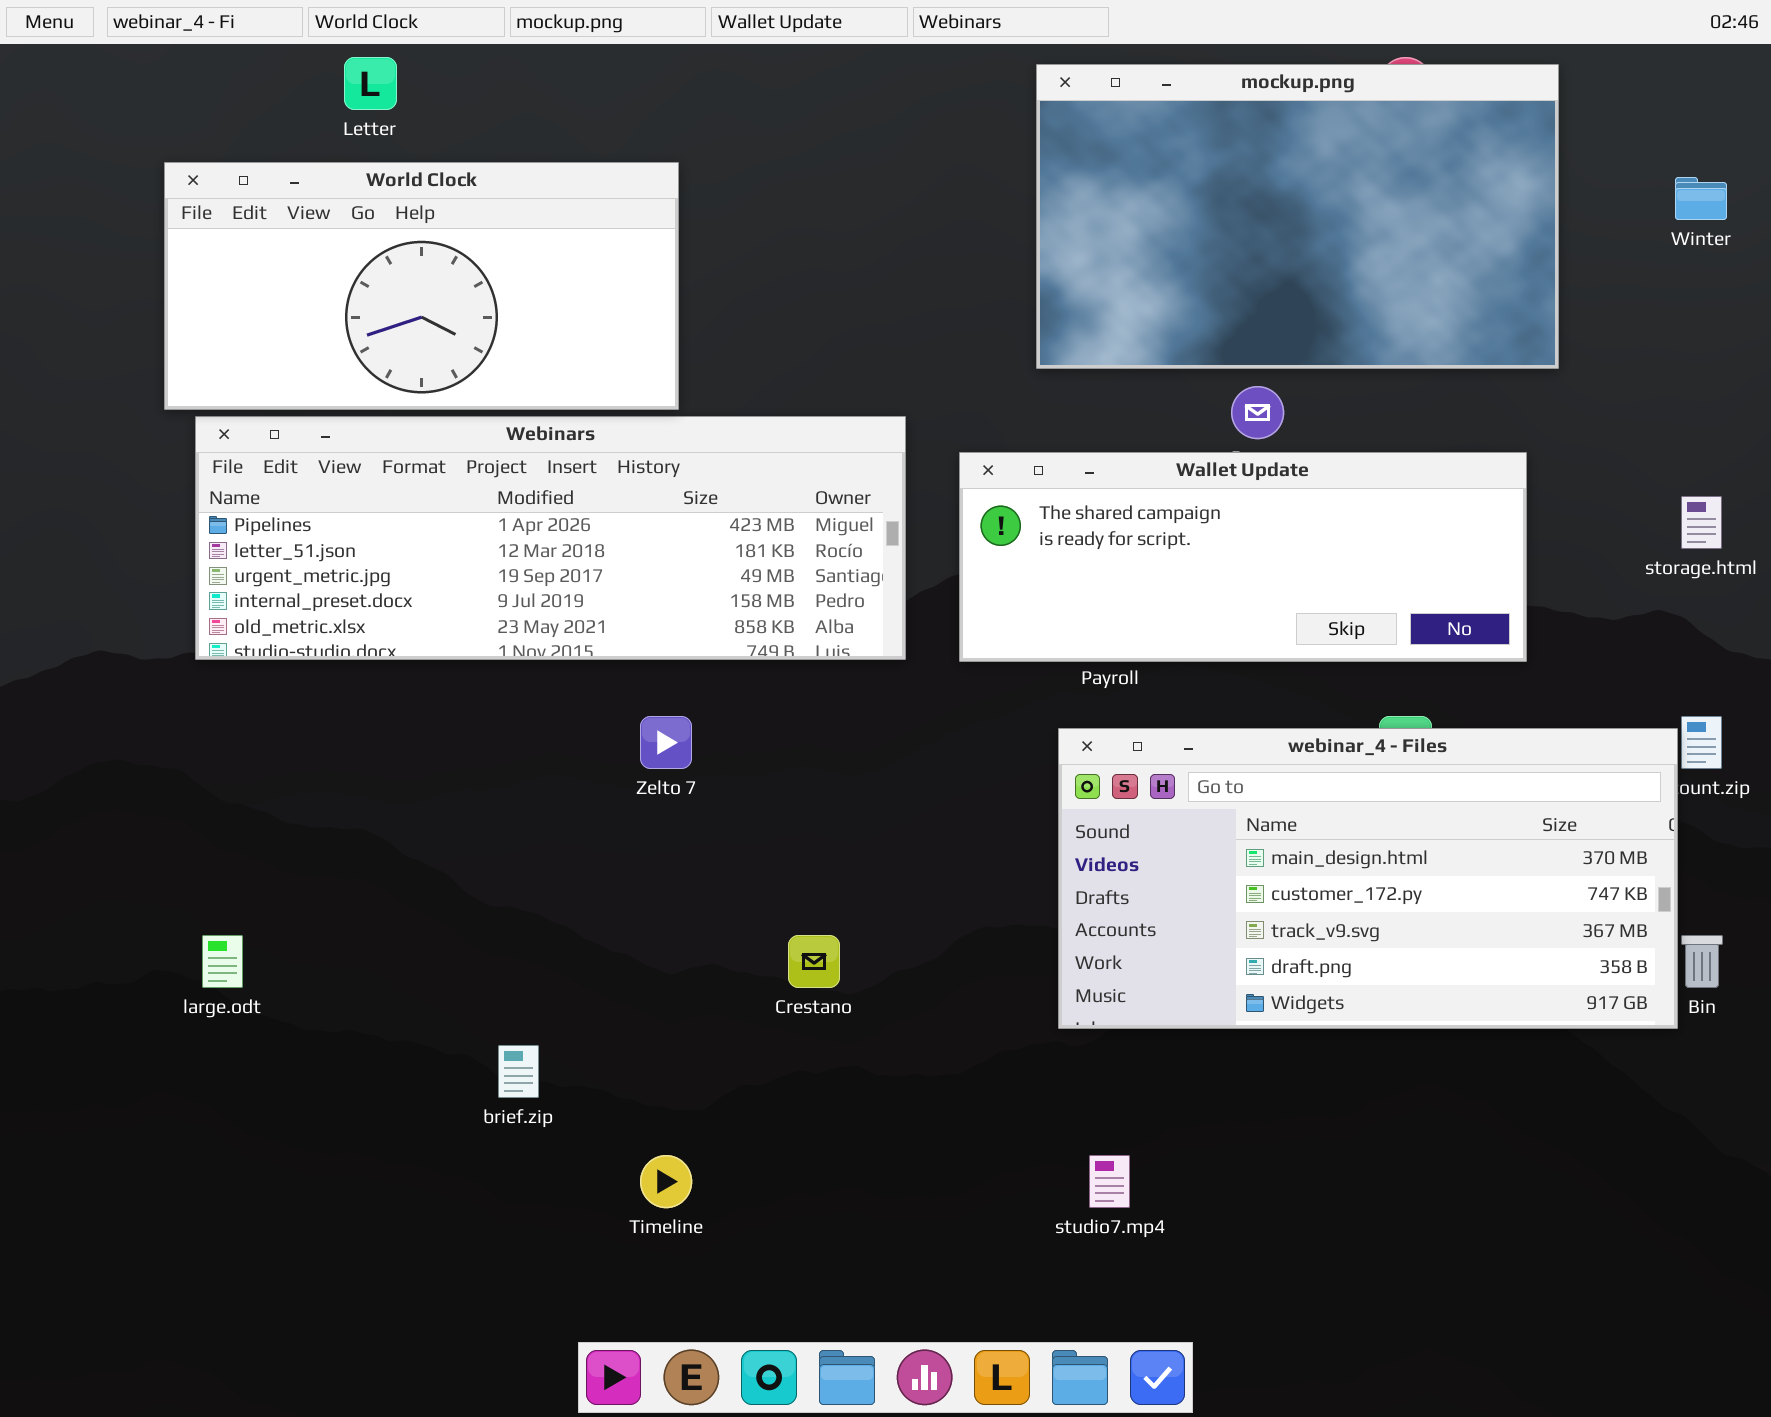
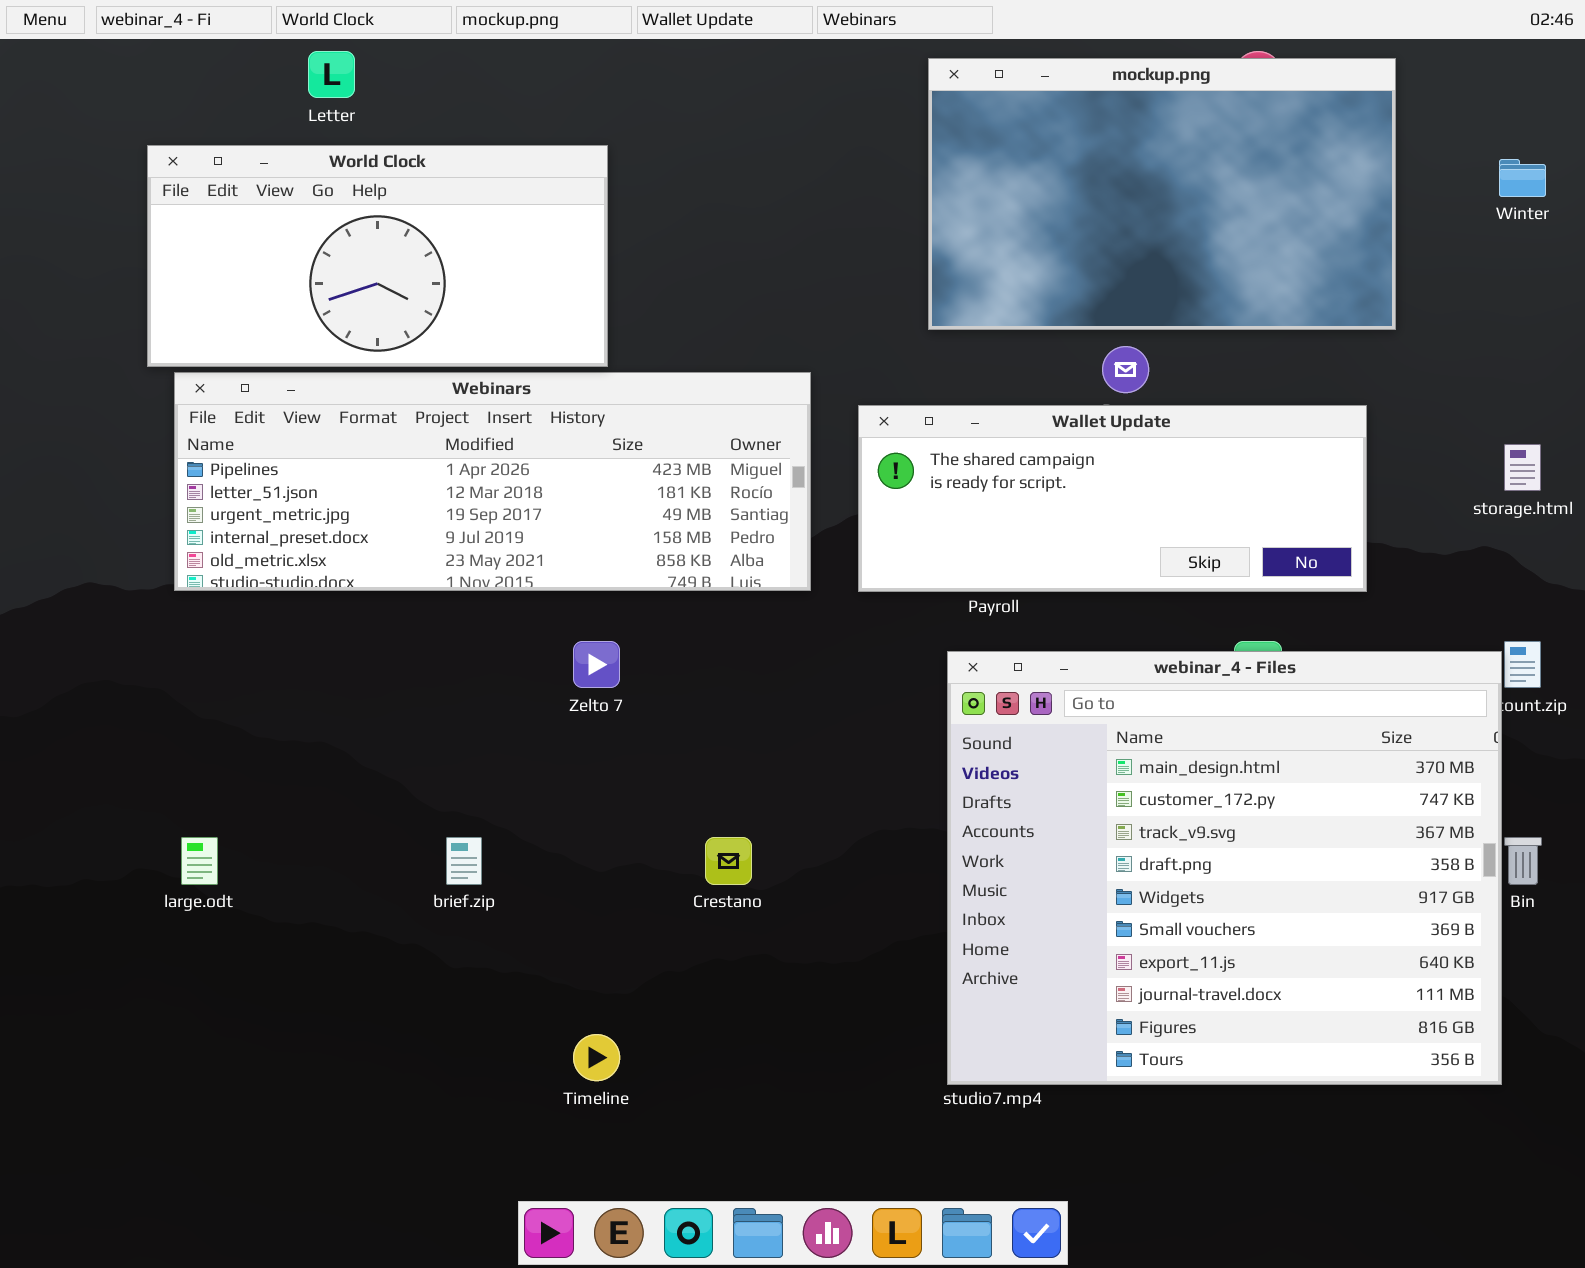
webinar_4 - Files: [1058,728,1678,1029] -> [947,651,1502,1085], resized
brief.zip: [498,1045,539,1098] -> [446,837,482,885], moved

